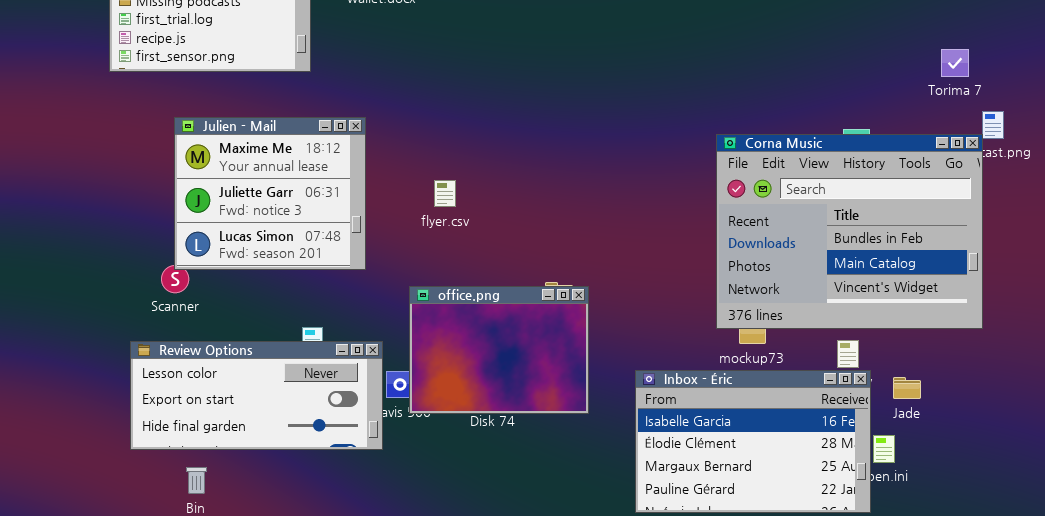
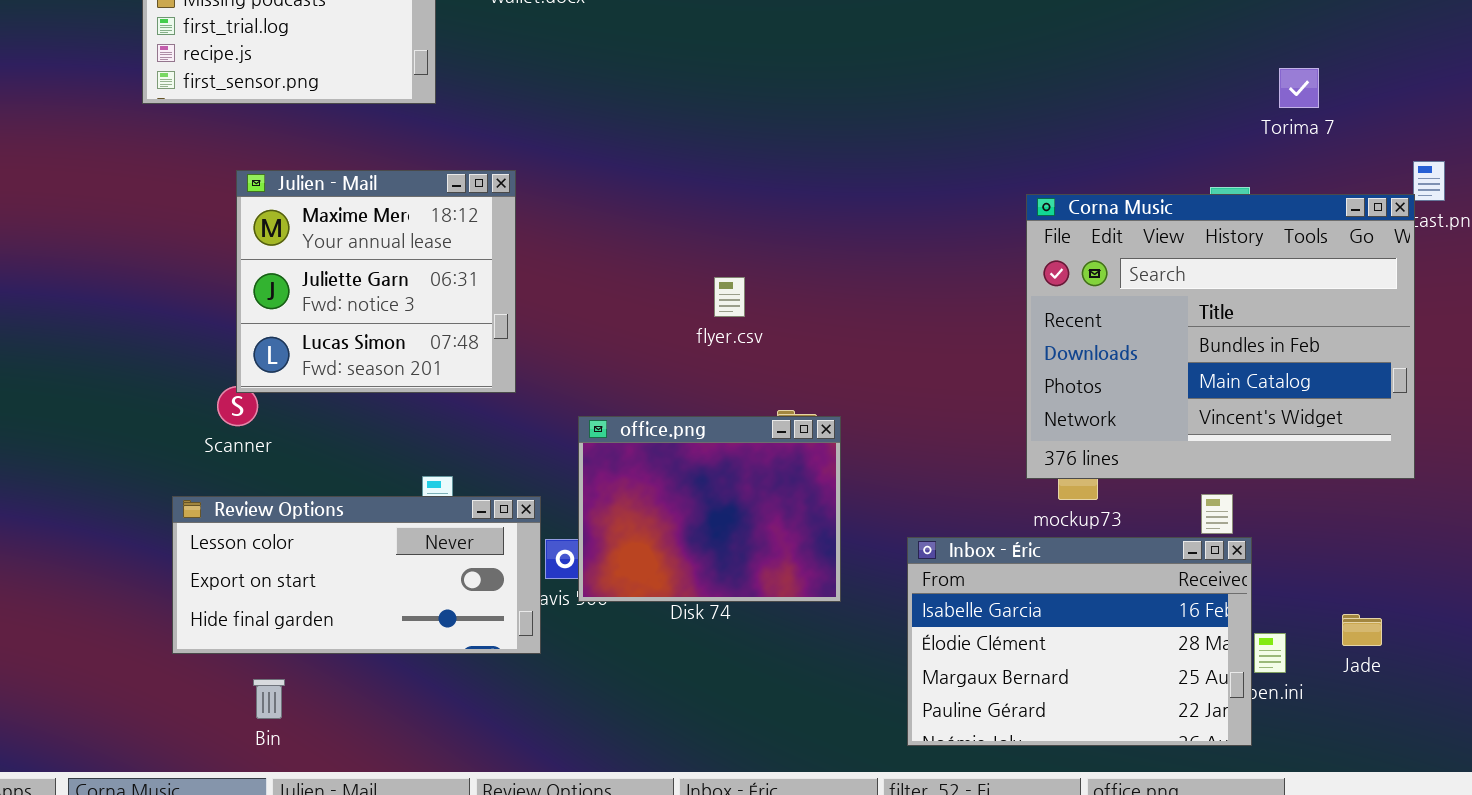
Torima 7: [941,49,969,77] -> [1279,68,1319,108], moved
flyer.csv: [434,180,456,207] -> [714,277,745,317], moved
Jade: [893,377,921,399] -> [1342,614,1382,646], moved

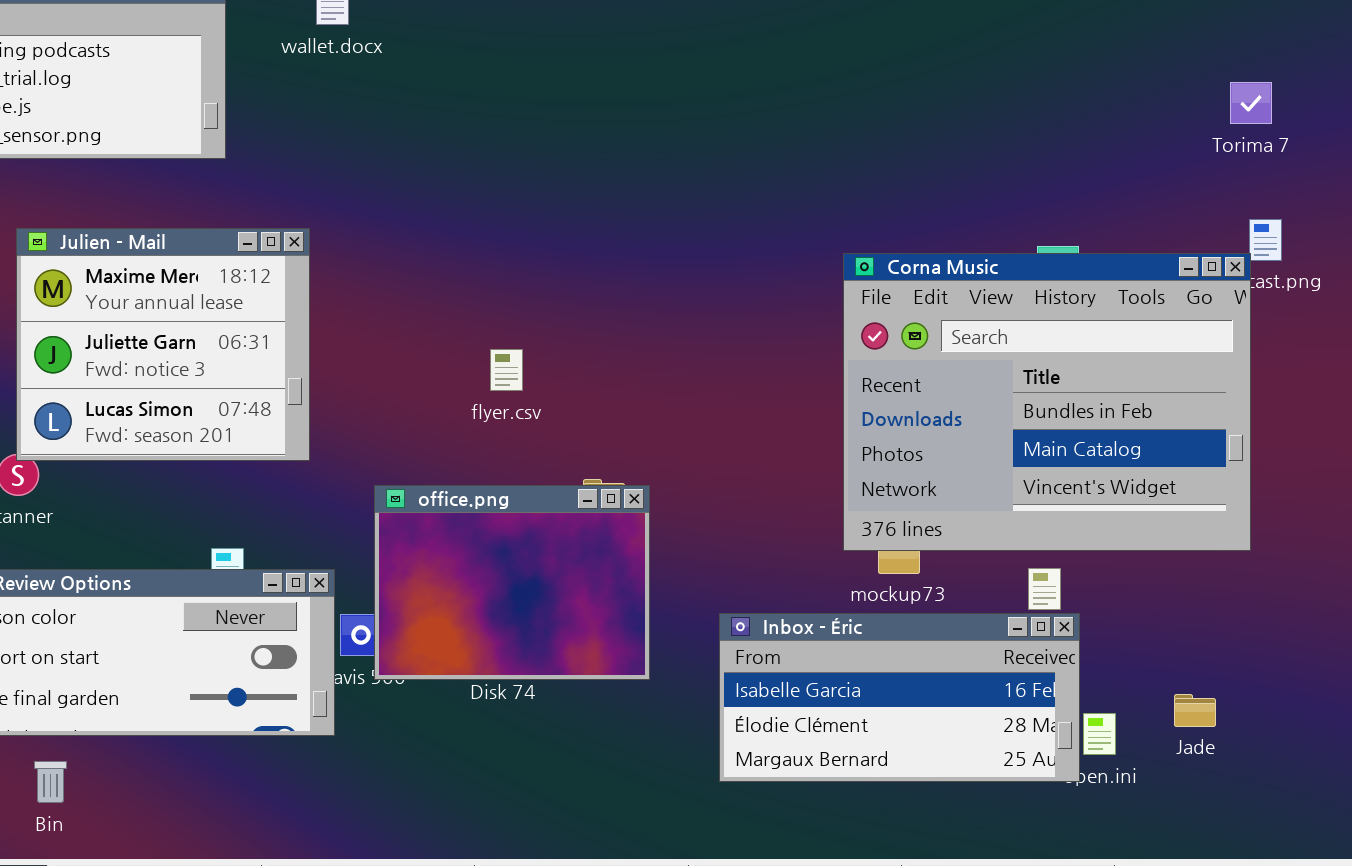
Torima 7: [1279,68,1319,108] -> [1230,82,1272,124], moved
flyer.csv: [714,277,745,317] -> [490,349,523,391], moved
Inbox - Éric: [907,537,1252,746] -> [719,613,1080,782], resized

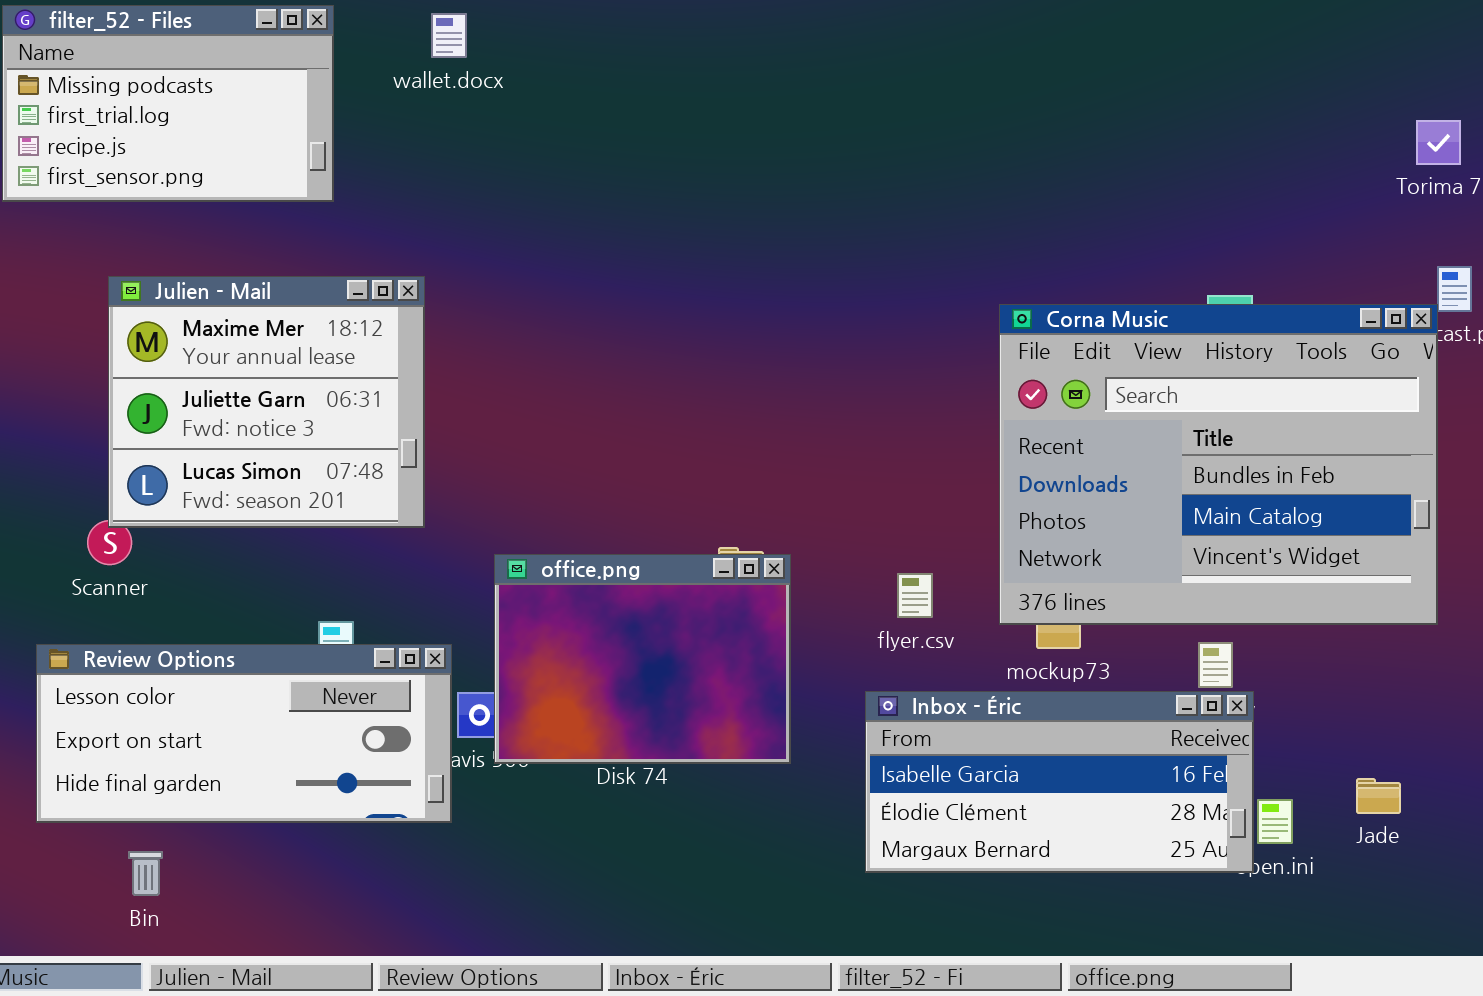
flyer.csv: [490,349,523,391] -> [897,573,933,618], moved

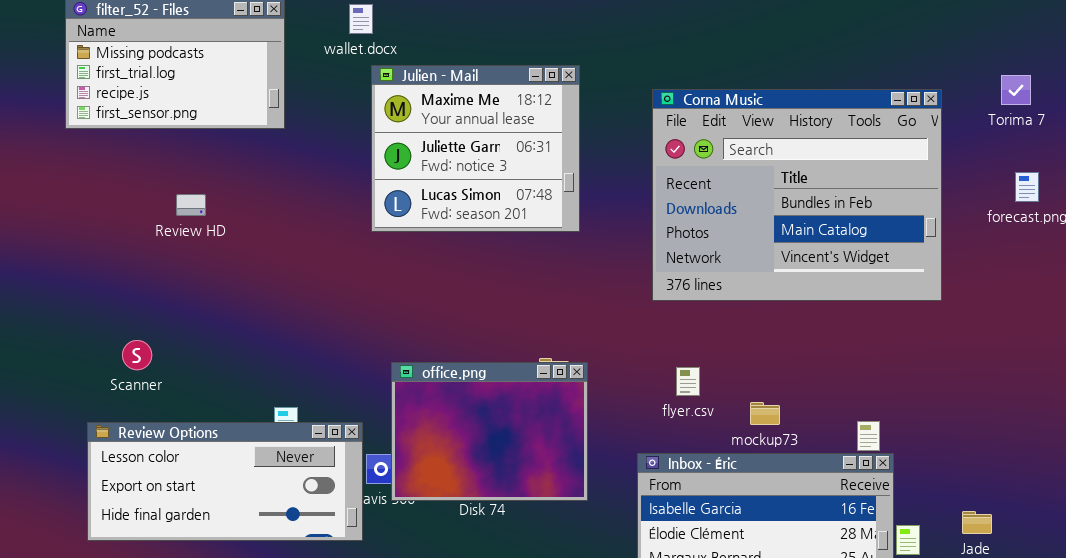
Julien - Mail: [108,276,425,528] -> [371,65,580,232], moved
Corna Music: [999,304,1438,625] -> [652,89,942,301], moved
flyer.csv: [897,573,933,618] -> [676,367,700,396], moved

